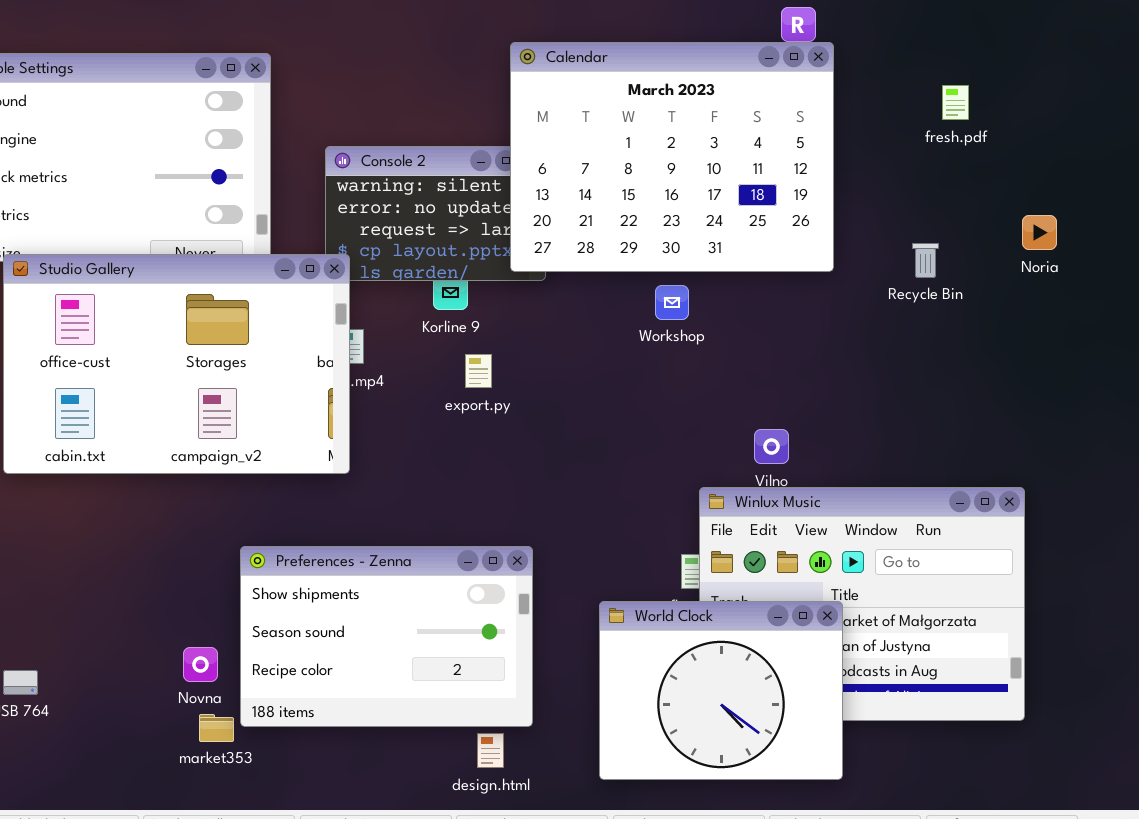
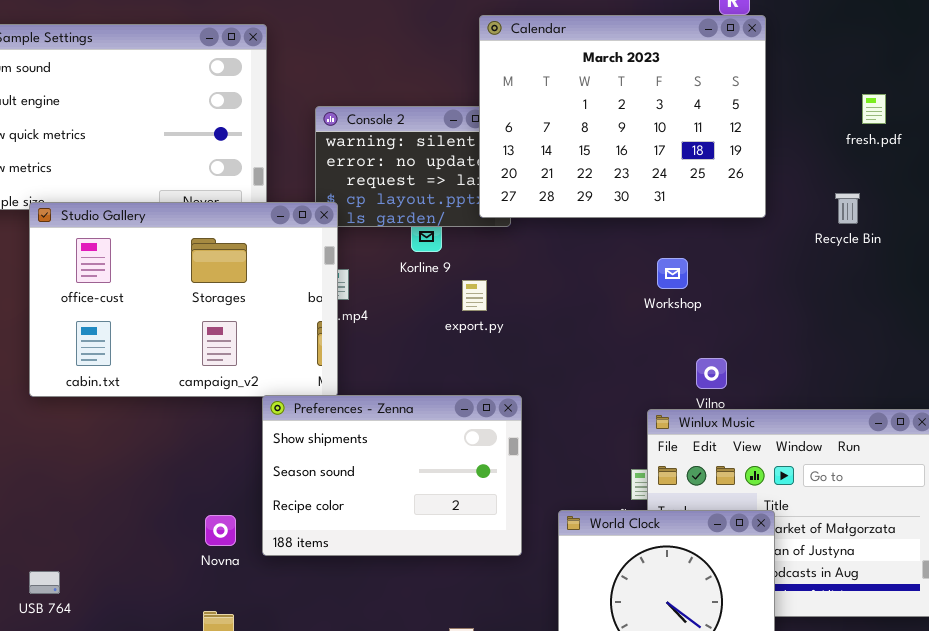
fresh.pdf: [942,85,969,120] -> [862,94,886,124], moved
Workshop: [655,285,689,320] -> [657,258,688,289], moved
export.py: [465,354,492,388] -> [462,280,487,311], moved
Preferences - Zenna: [240,546,533,727] -> [262,395,522,556], moved
Novna: [183,647,218,682] -> [205,515,236,546], moved

